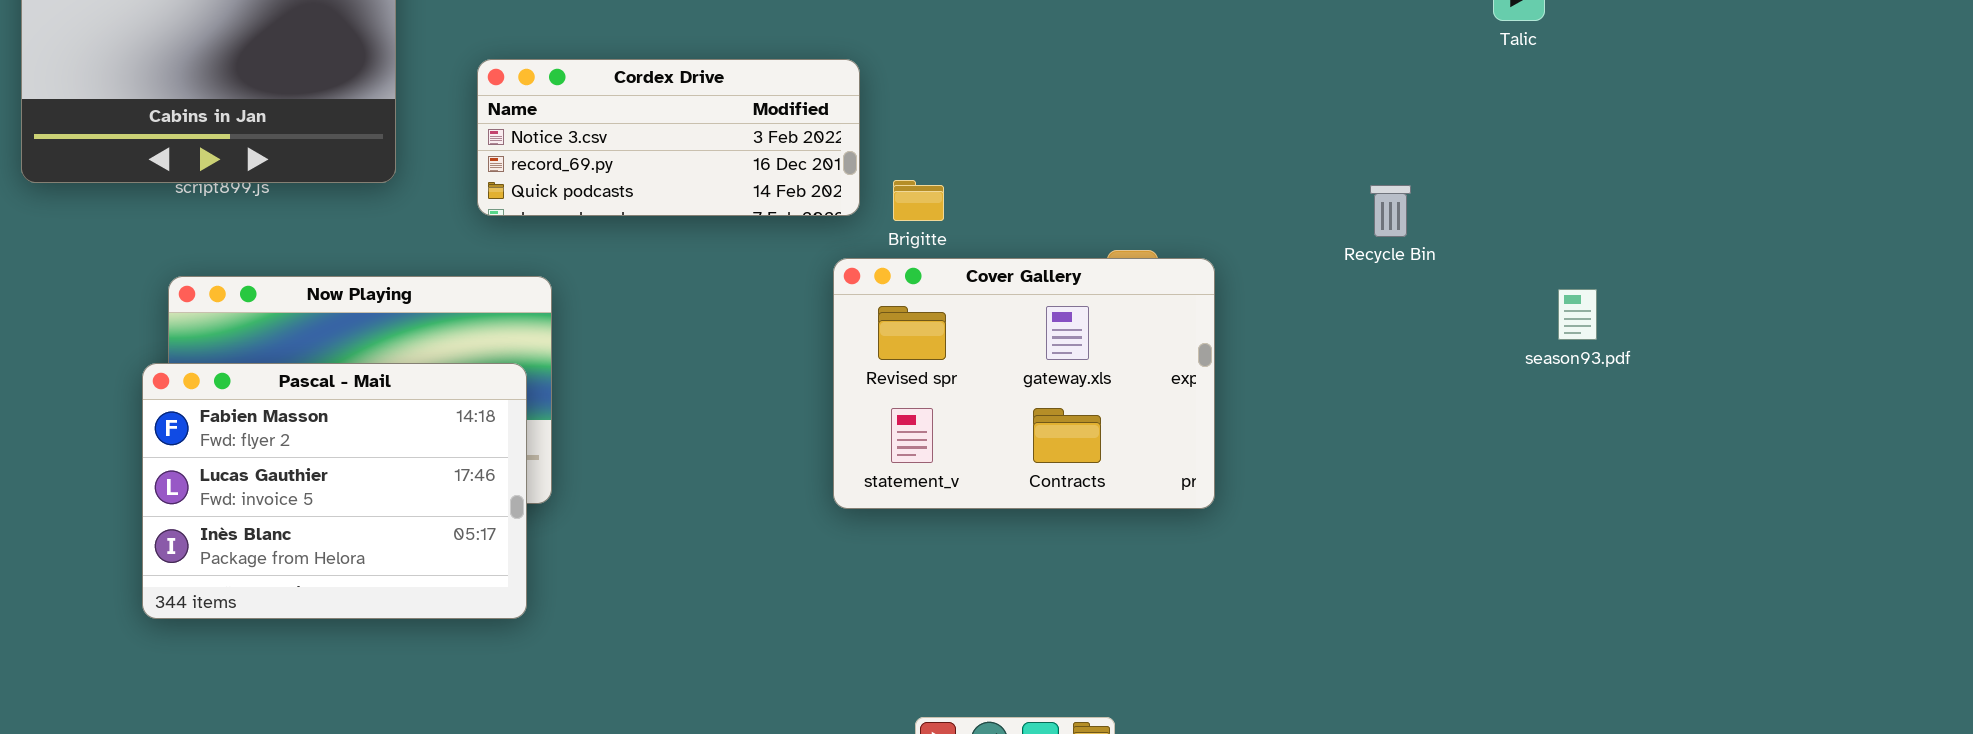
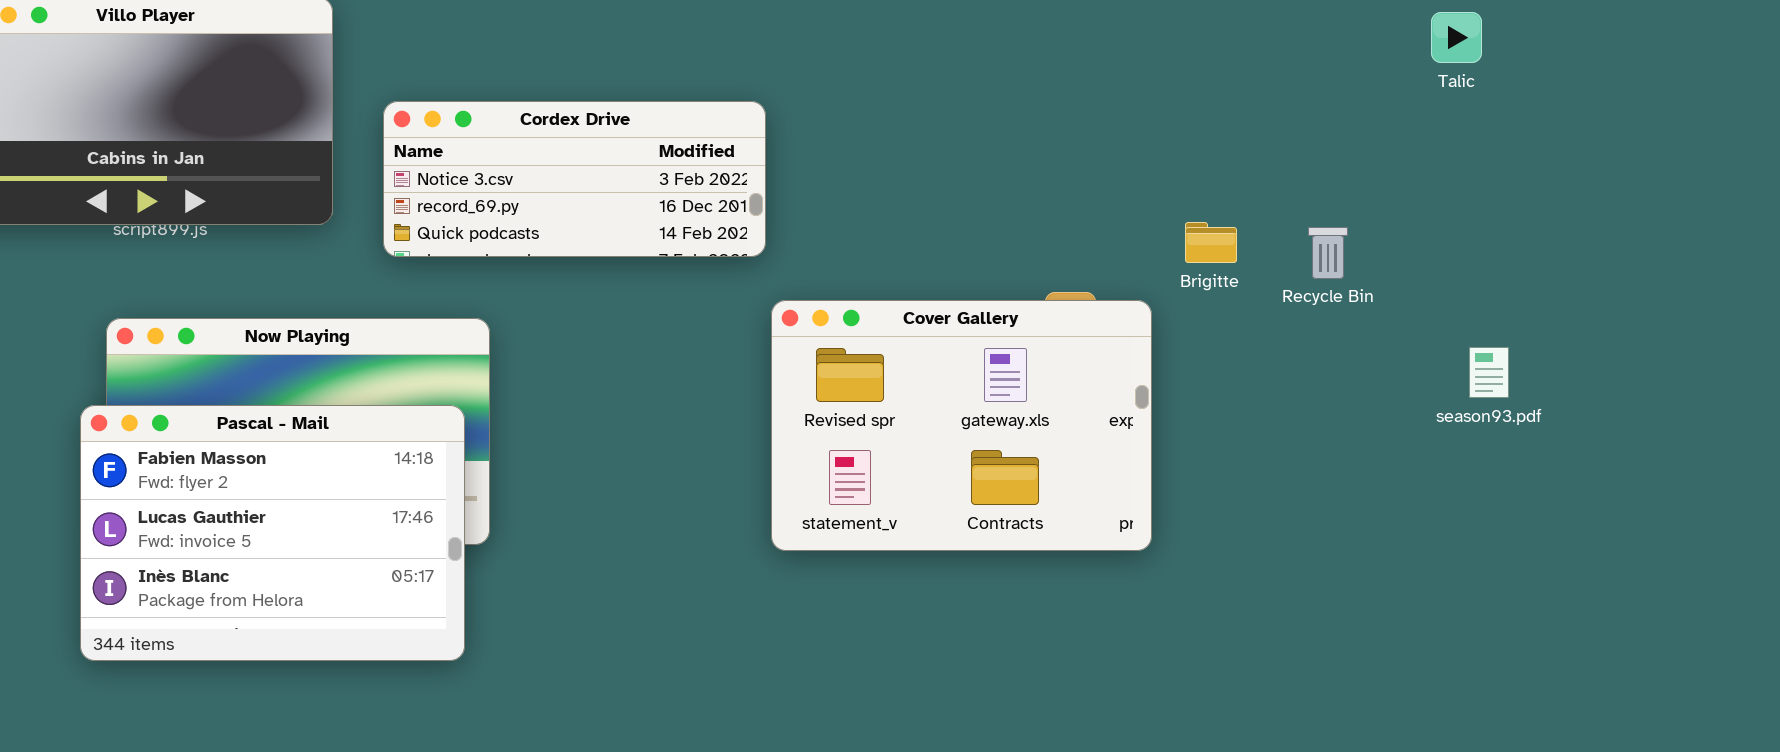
Cordex Drive: [477,59,860,216] -> [383,101,766,257], moved
Brigitte: [893,180,944,221] -> [1185,222,1237,263], moved
season93.pdf: [1558,289,1597,340] -> [1469,347,1509,398], moved

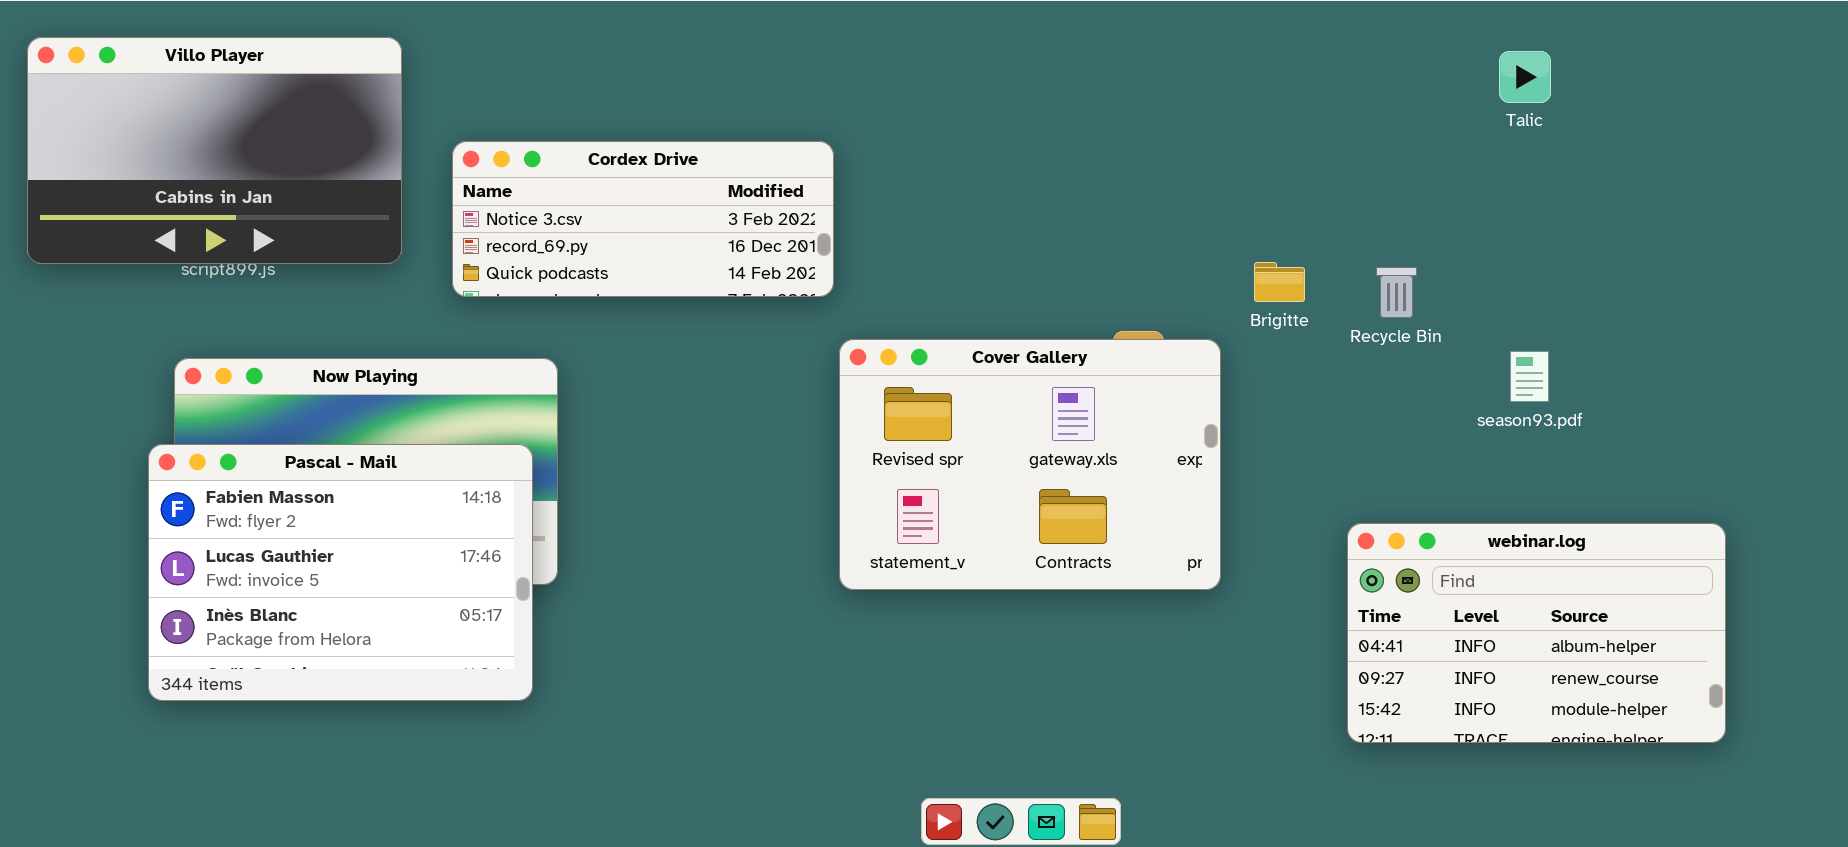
season93.pdf: [1469,347,1509,398] -> [1510,351,1549,402], moved
webinar.log: none -> [1347,523,1726,743], opened

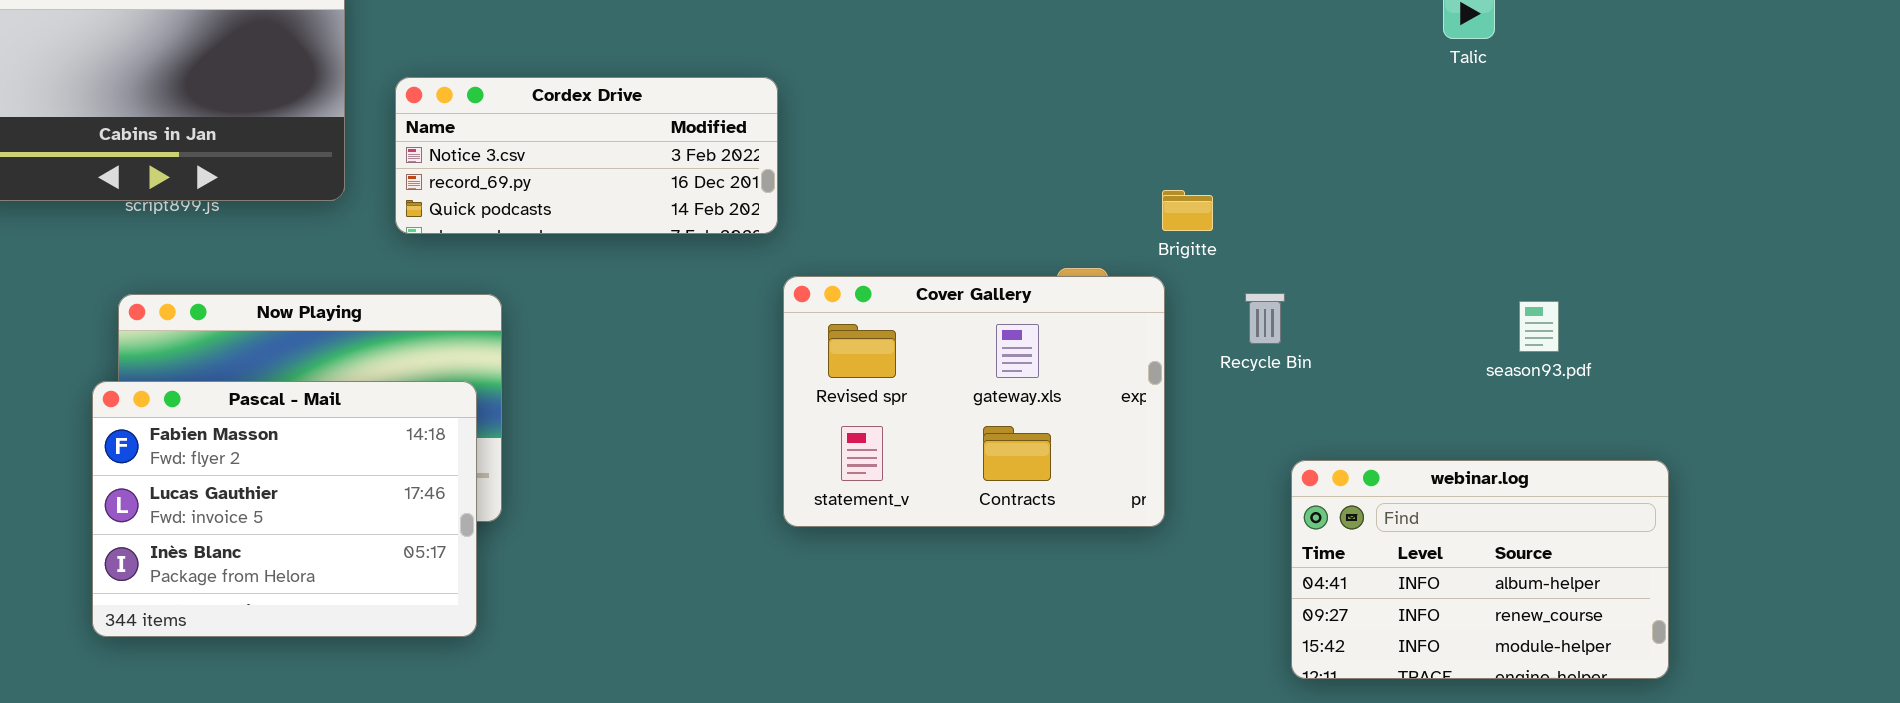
Brigitte: [1254,262,1305,302] -> [1162,190,1213,231], moved
Recycle Bin: [1376,267,1417,318] -> [1245,293,1285,344], moved
season93.pdf: [1510,351,1549,402] -> [1519,301,1559,352], moved

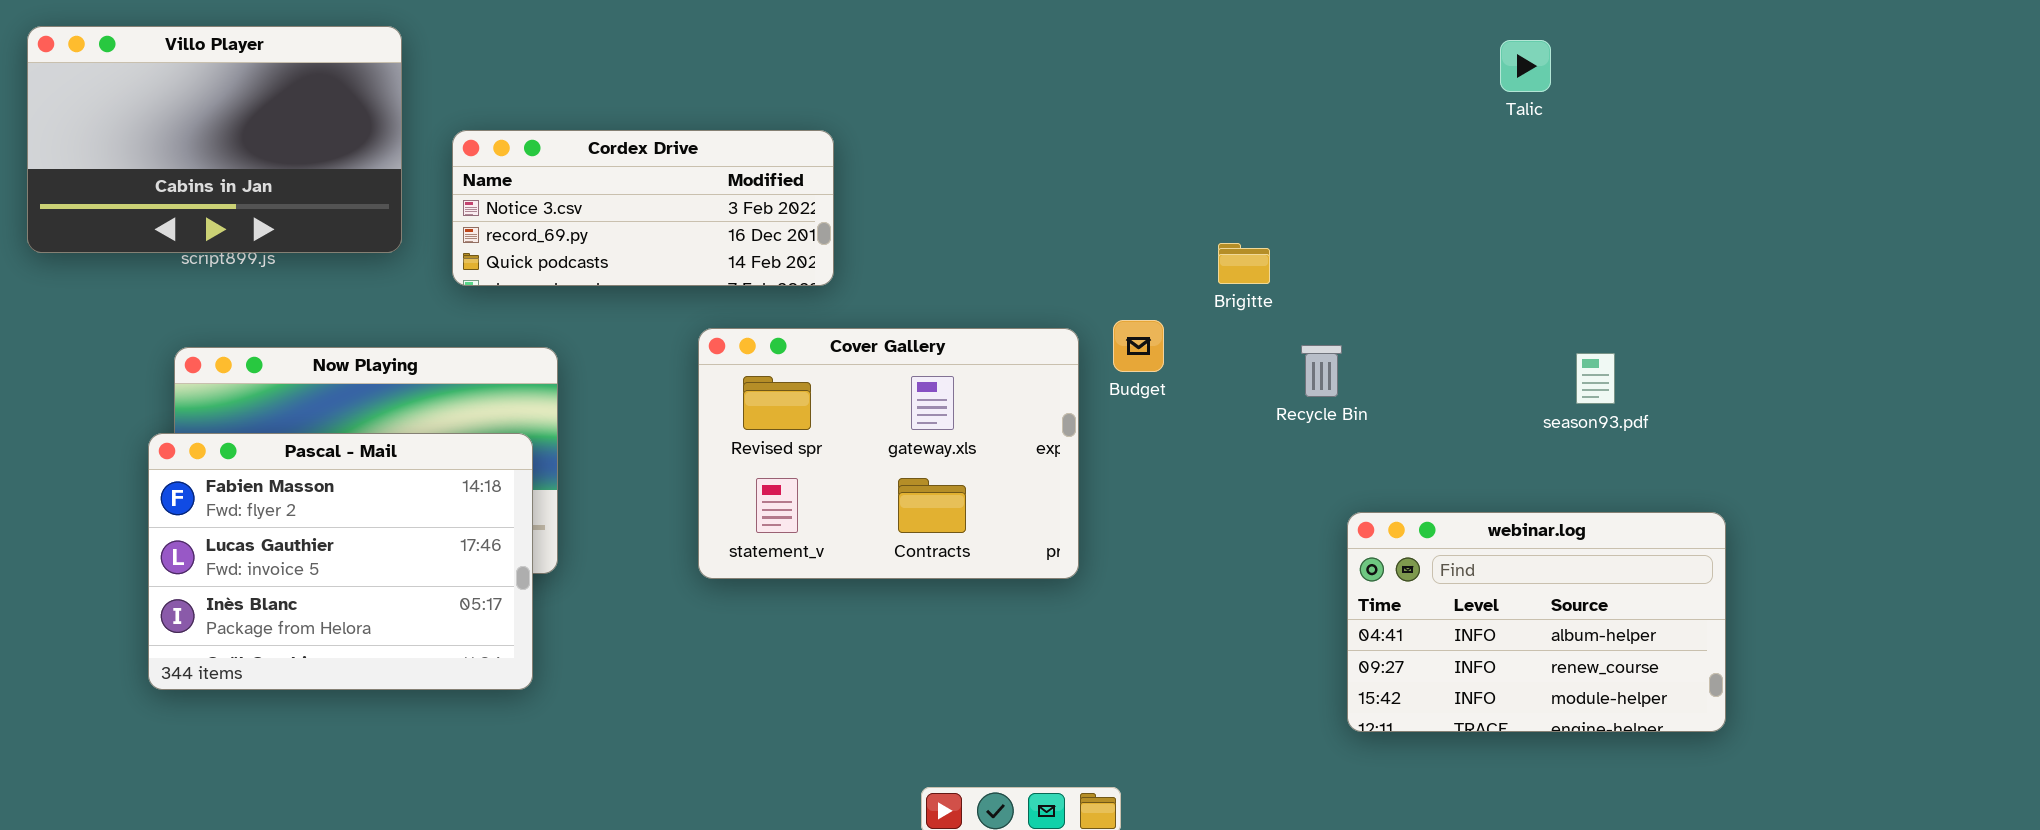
Cover Gallery: [783,276,1165,527] -> [698,328,1079,579], moved

